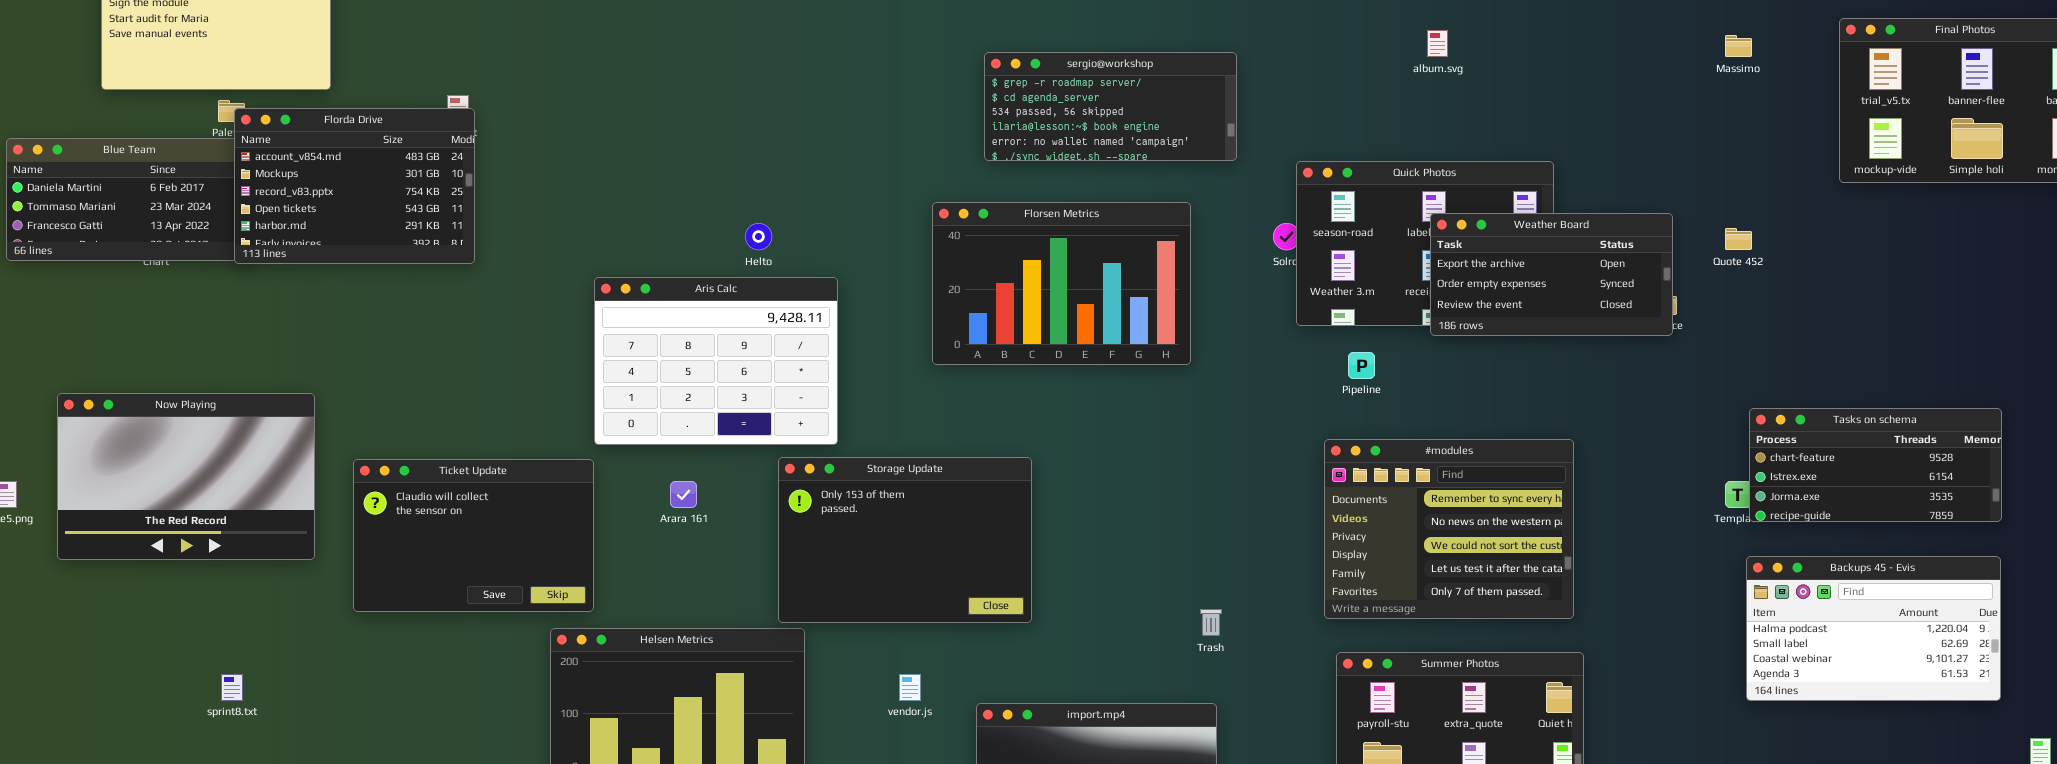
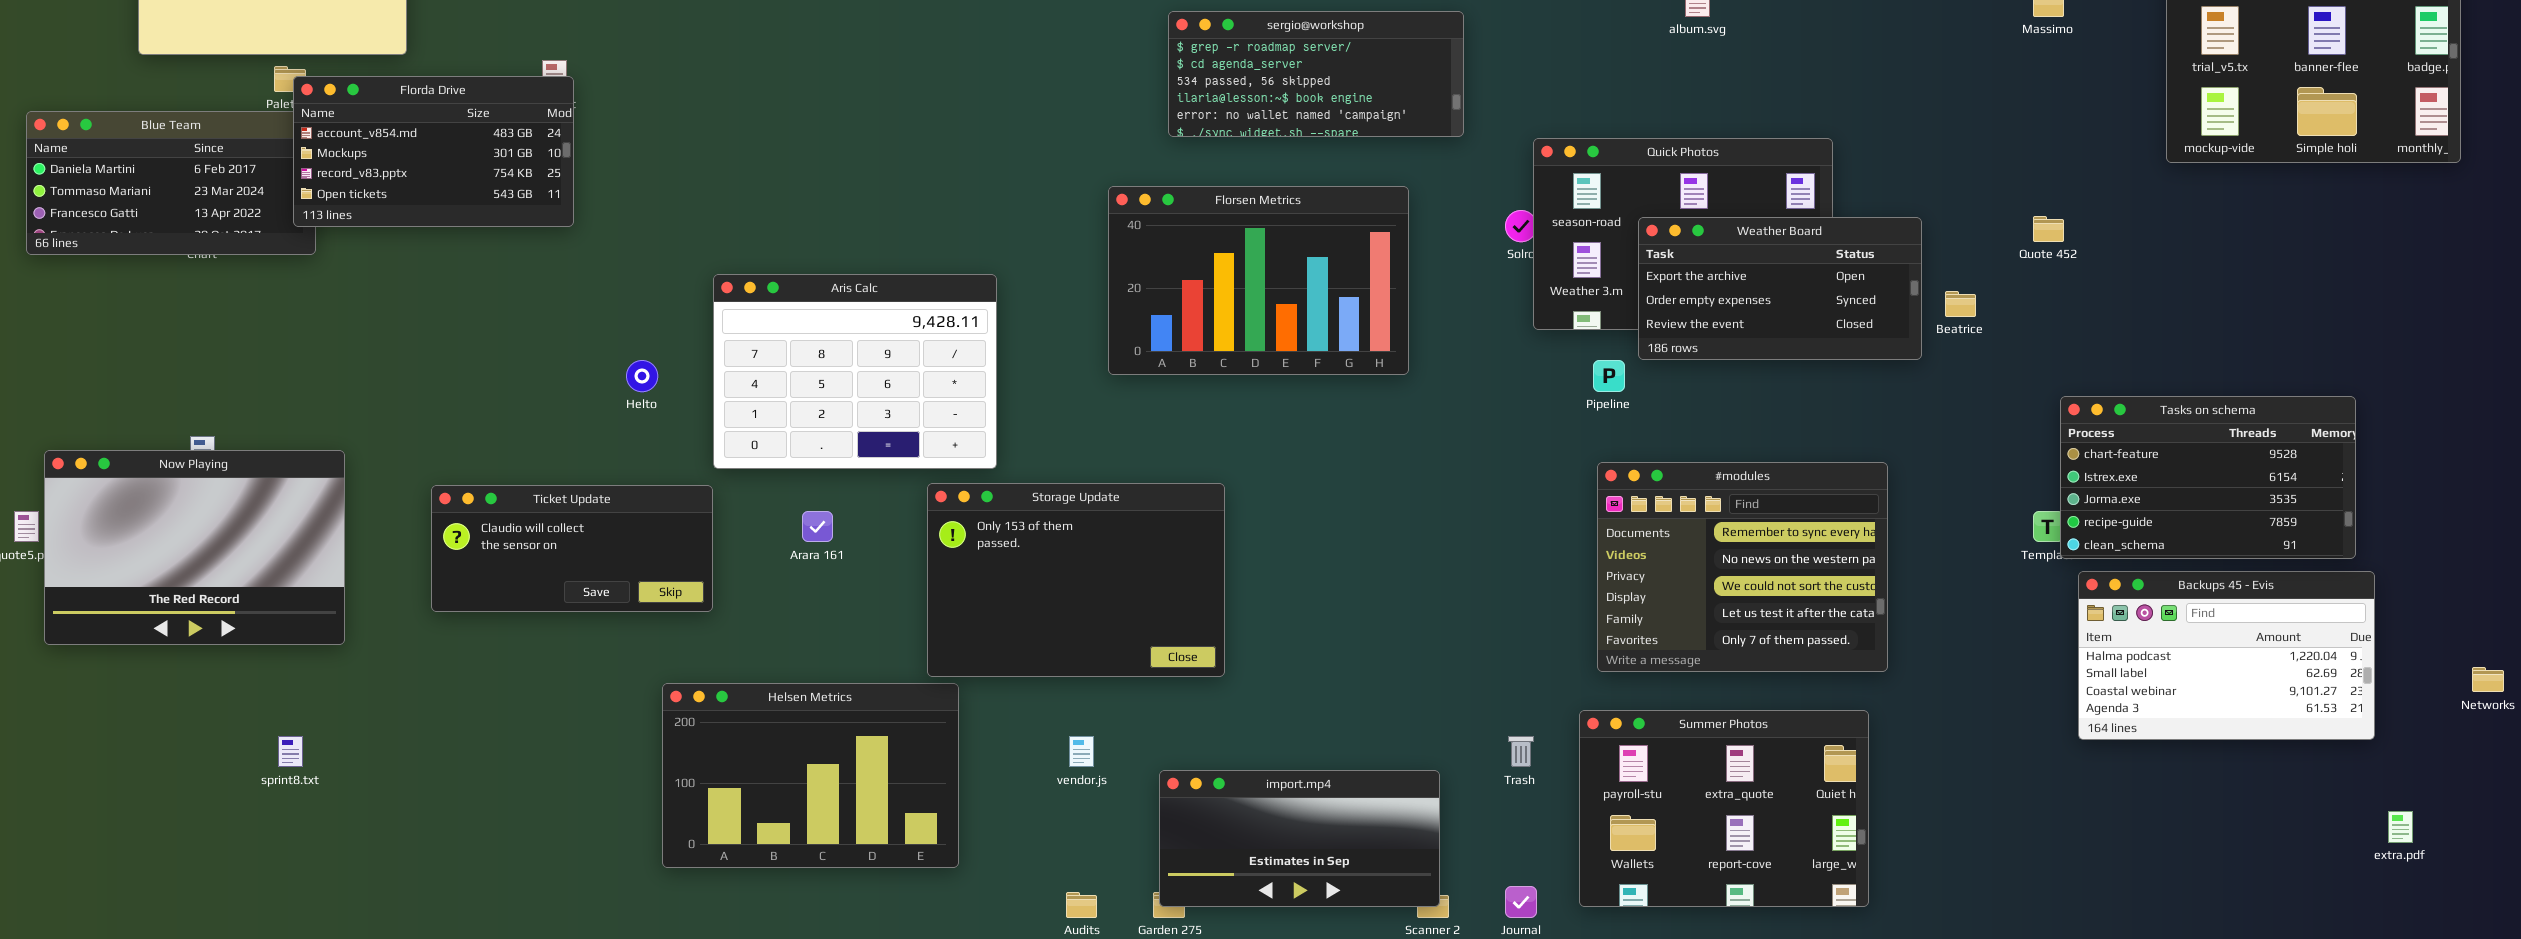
Florda Drive: [234,108,475,264] -> [293,76,574,227], resized
Weather Board: [1430,213,1673,336] -> [1638,217,1922,360], moved
Helto: [745,223,772,250] -> [626,360,658,392], moved
Now Playing: [57,393,315,560] -> [44,450,345,645], moved
Tasks on schema: [1749,408,2002,522] -> [2060,396,2356,559], resized
#modules: [1324,439,1574,619] -> [1597,462,1888,672], moved
Ticket Update: [353,459,594,612] -> [431,485,713,612], resized
Backups 45 - Evis: [1746,556,2001,701] -> [2078,571,2375,740], moved
Trash: [1200,609,1222,636] -> [1508,736,1534,767], moved

